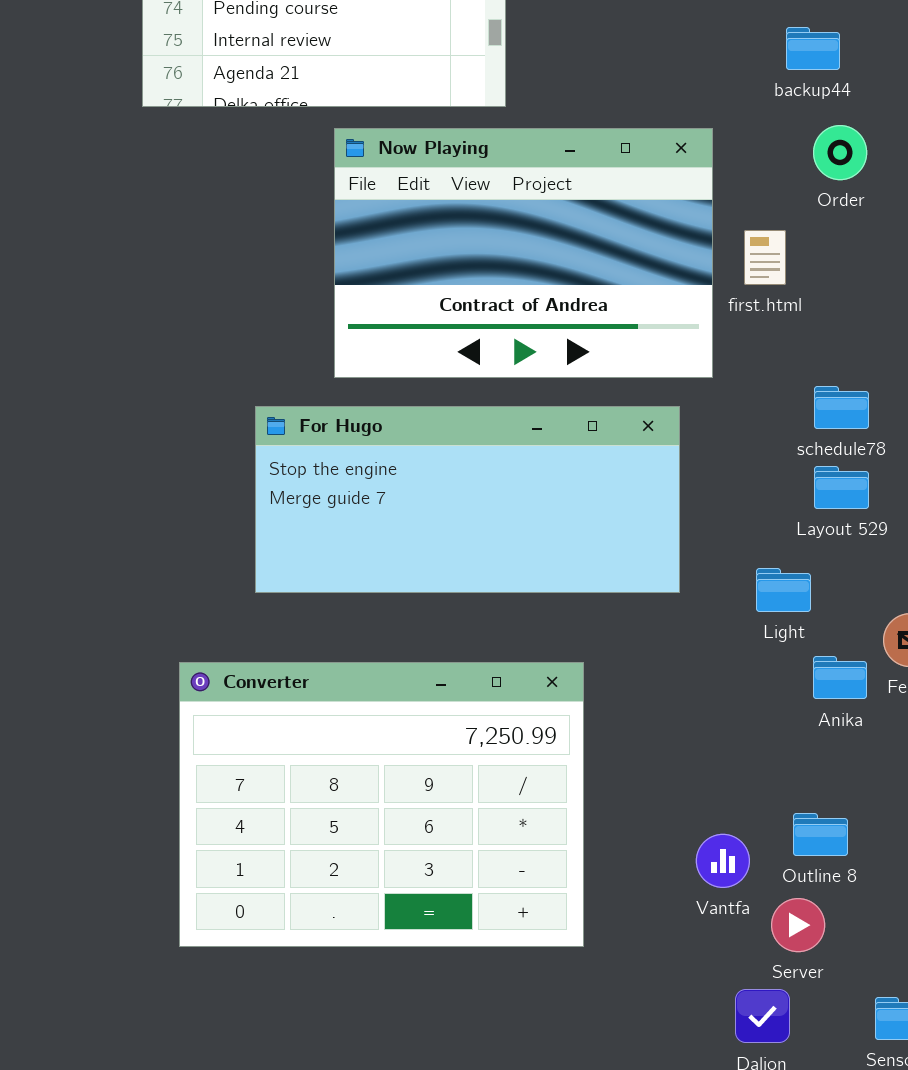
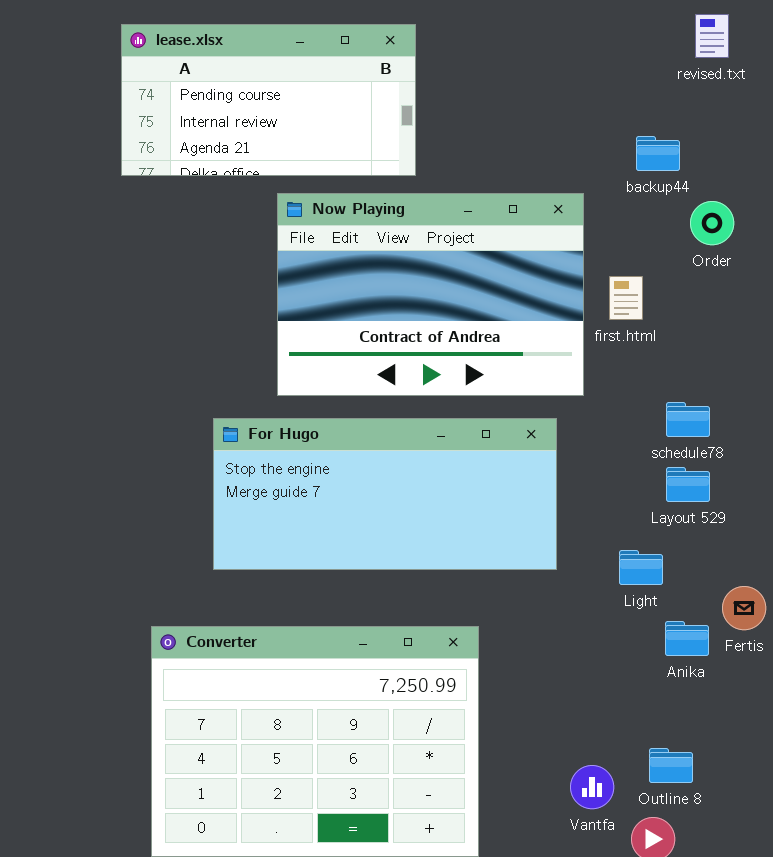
backup44: [786,27,840,70] -> [636,136,680,171], moved
Order: [813,125,867,180] -> [690,201,734,245], moved

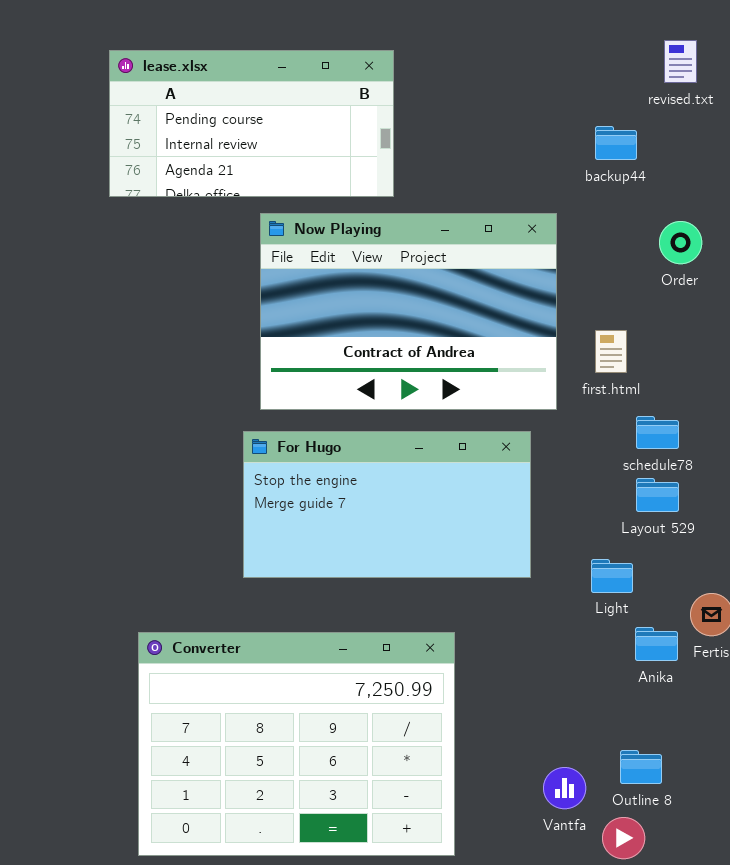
backup44: [636,136,680,171] -> [595,126,637,160], moved
first.html: [609,276,643,320] -> [595,330,627,373], moved
For Hugo: [213,418,557,570] -> [243,431,531,578], resized

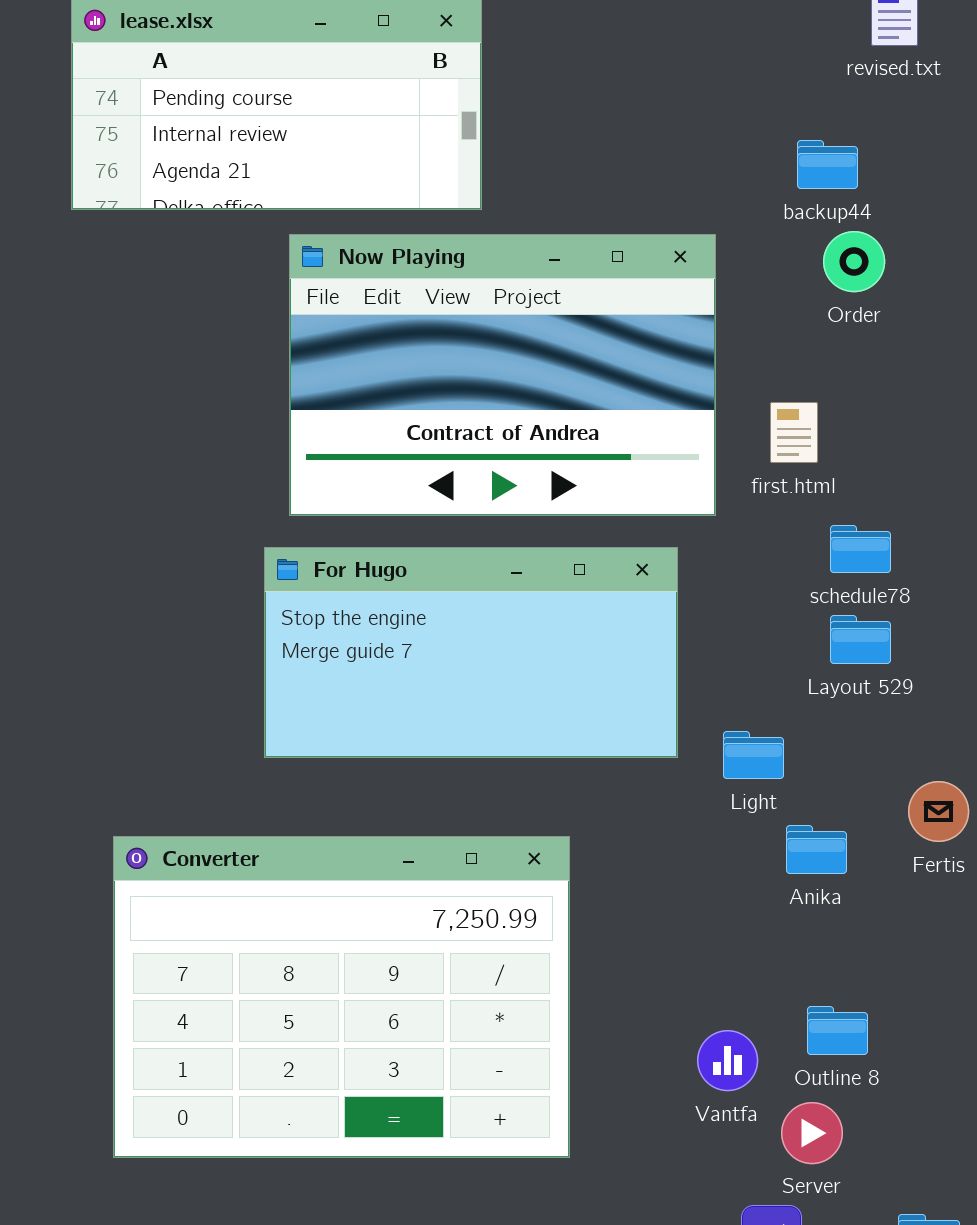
backup44: [595,126,637,160] -> [797,140,858,189], moved
Order: [659,221,702,264] -> [823,231,885,292], moved
Light: [591,559,633,593] -> [723,731,784,779], moved
Anika: [635,627,678,661] -> [786,825,847,874], moved

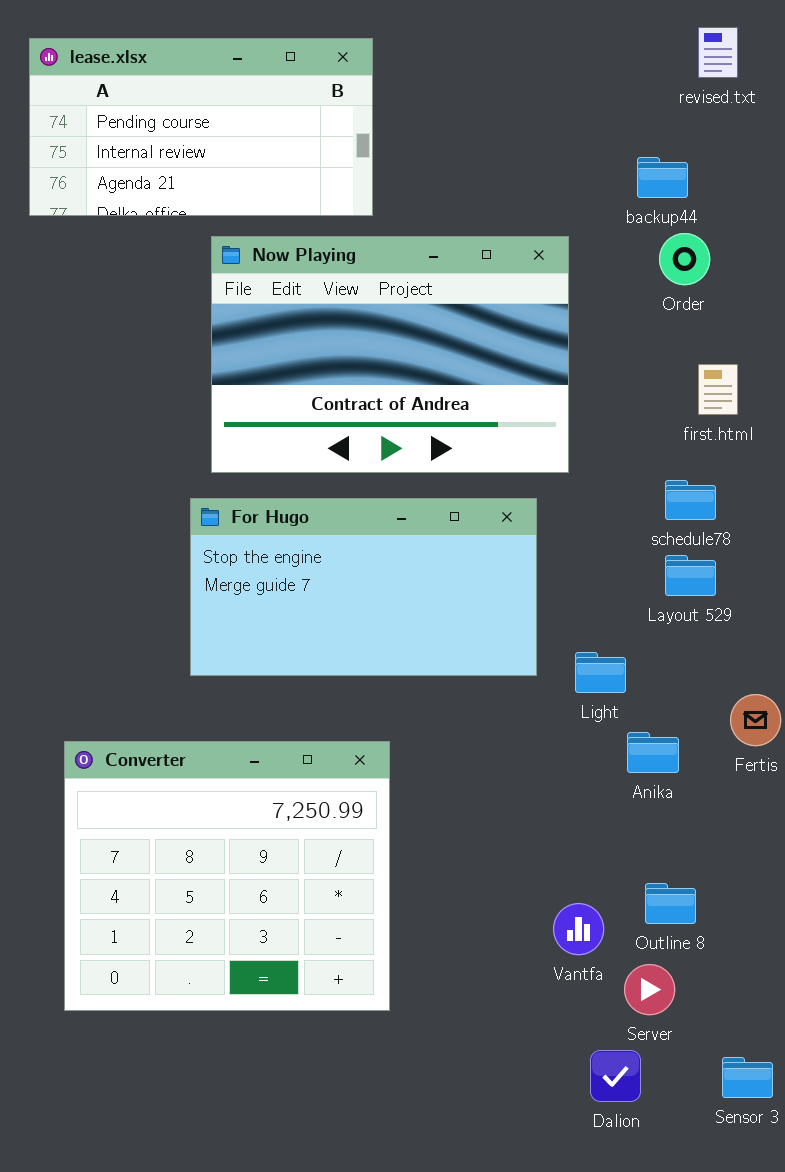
first.html: [770,402,818,463] -> [698,364,738,415], moved
Converter: [113,836,570,1158] -> [64,741,390,1011], resized

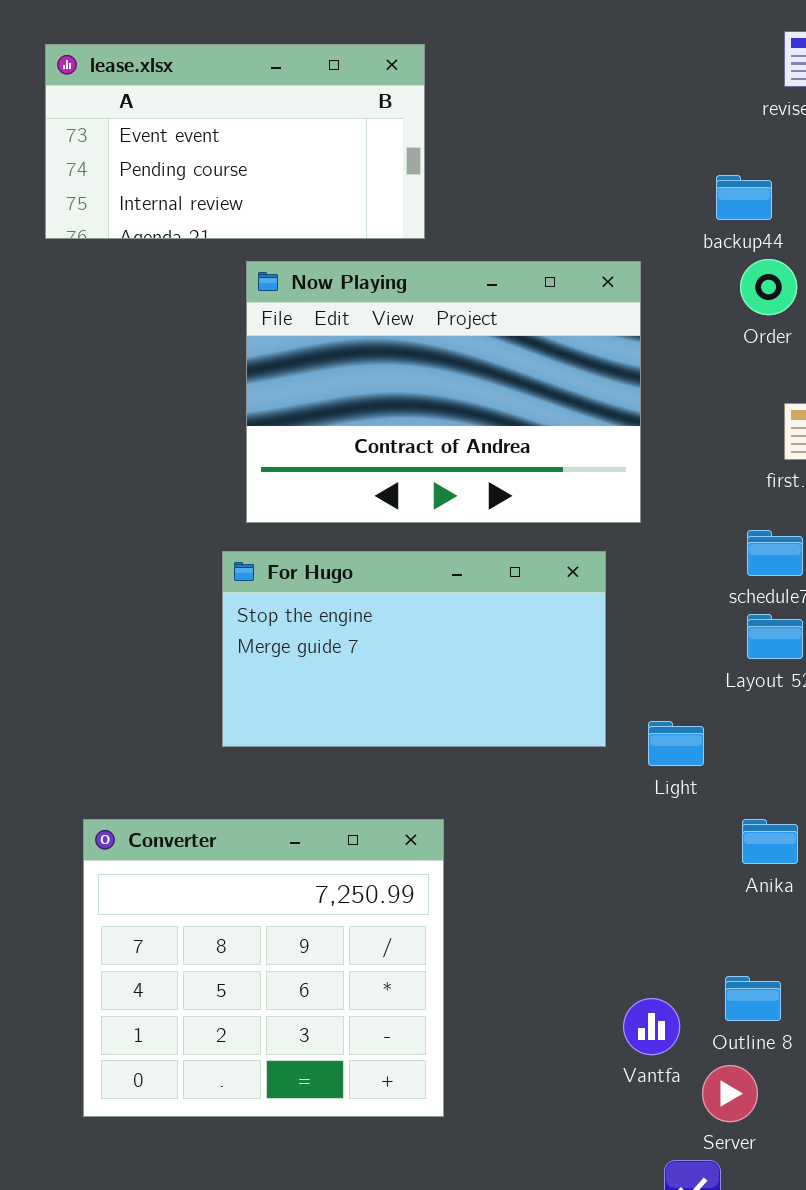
lease.xlsx: [29,38,373,216] -> [45,44,425,239], scrolled up 1 row
Anika: [627,732,679,773] -> [742,819,798,864], moved

